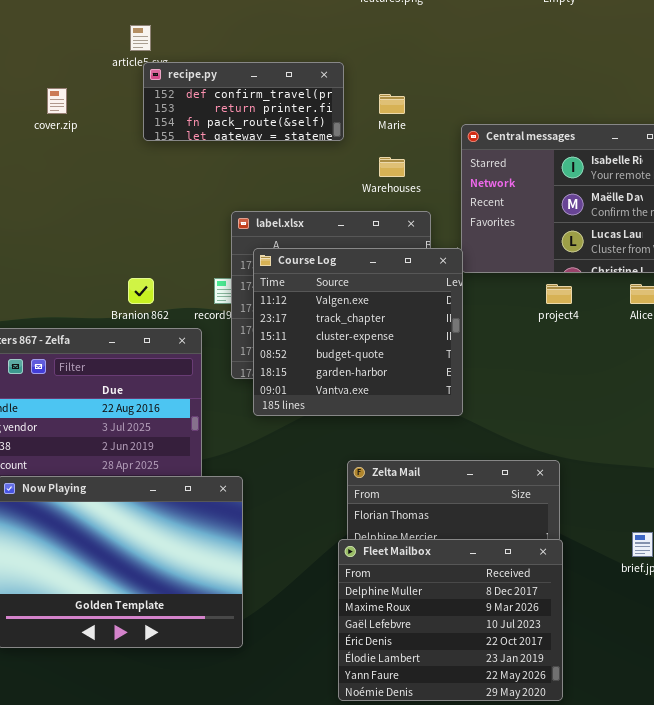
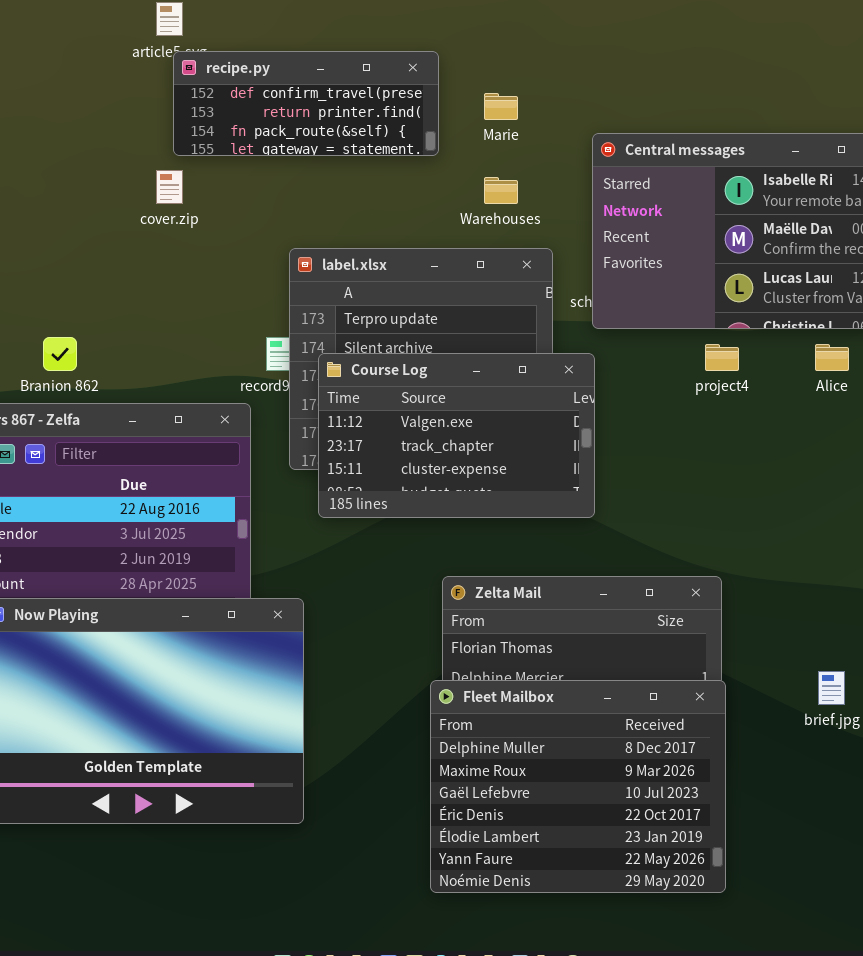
cover.zip: [47,88,67,114] -> [156,170,183,204], moved
Course Log: [253,248,463,416] -> [318,353,595,518], resized
Branion 862: [128,278,154,304] -> [43,337,77,371], moved

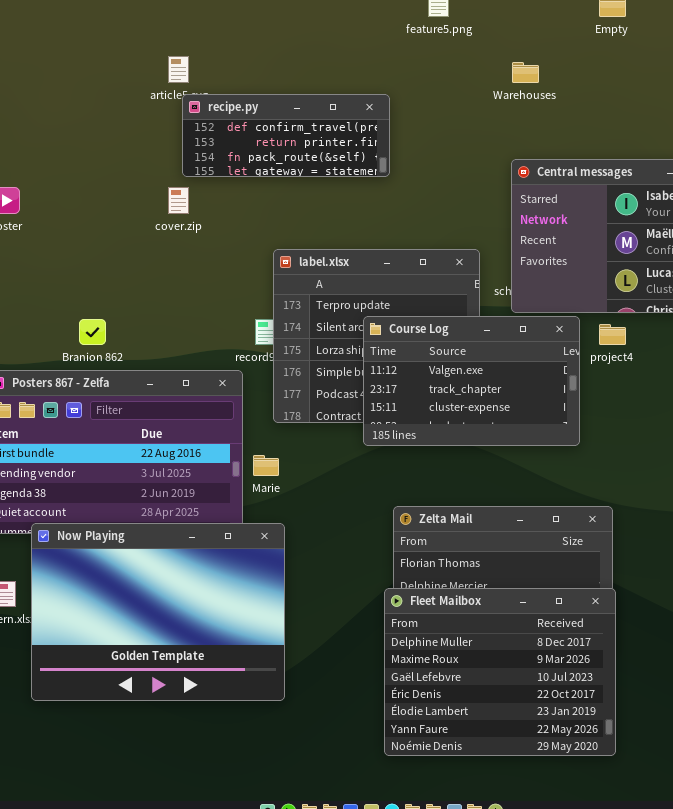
Marie: [484,93,518,120] -> [253,455,279,476], moved
Warehouses: [484,177,518,204] -> [512,62,539,83], moved
Course Log: [318,353,595,518] -> [363,316,580,446], moved

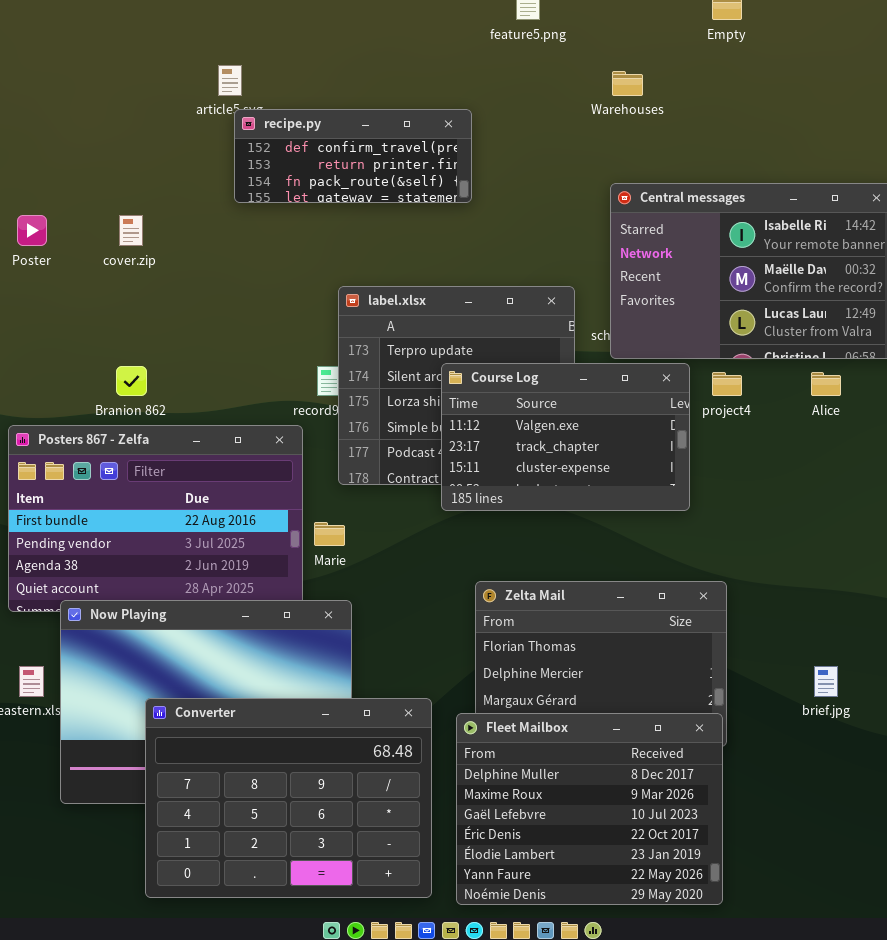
cover.zip: [168,187,189,214] -> [119,215,143,246], moved
Fleet Mailbox: [384,588,616,756] -> [456,713,723,905], moved
Converter: none -> [145,698,432,898], opened

